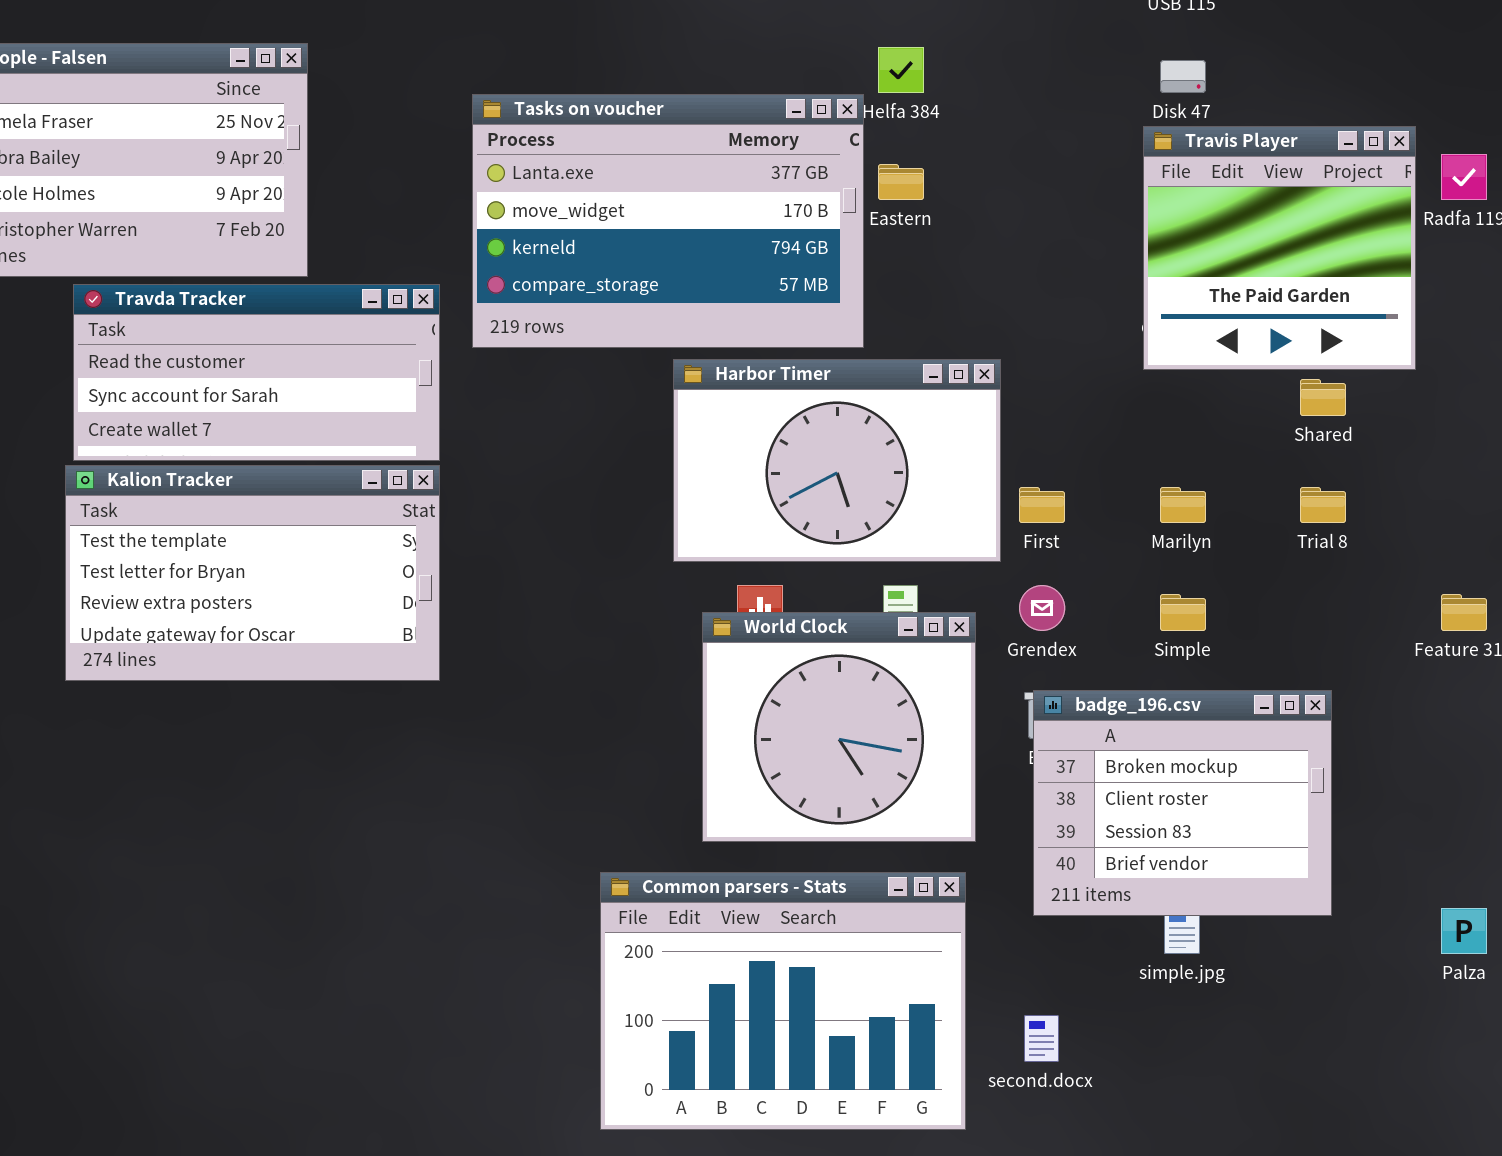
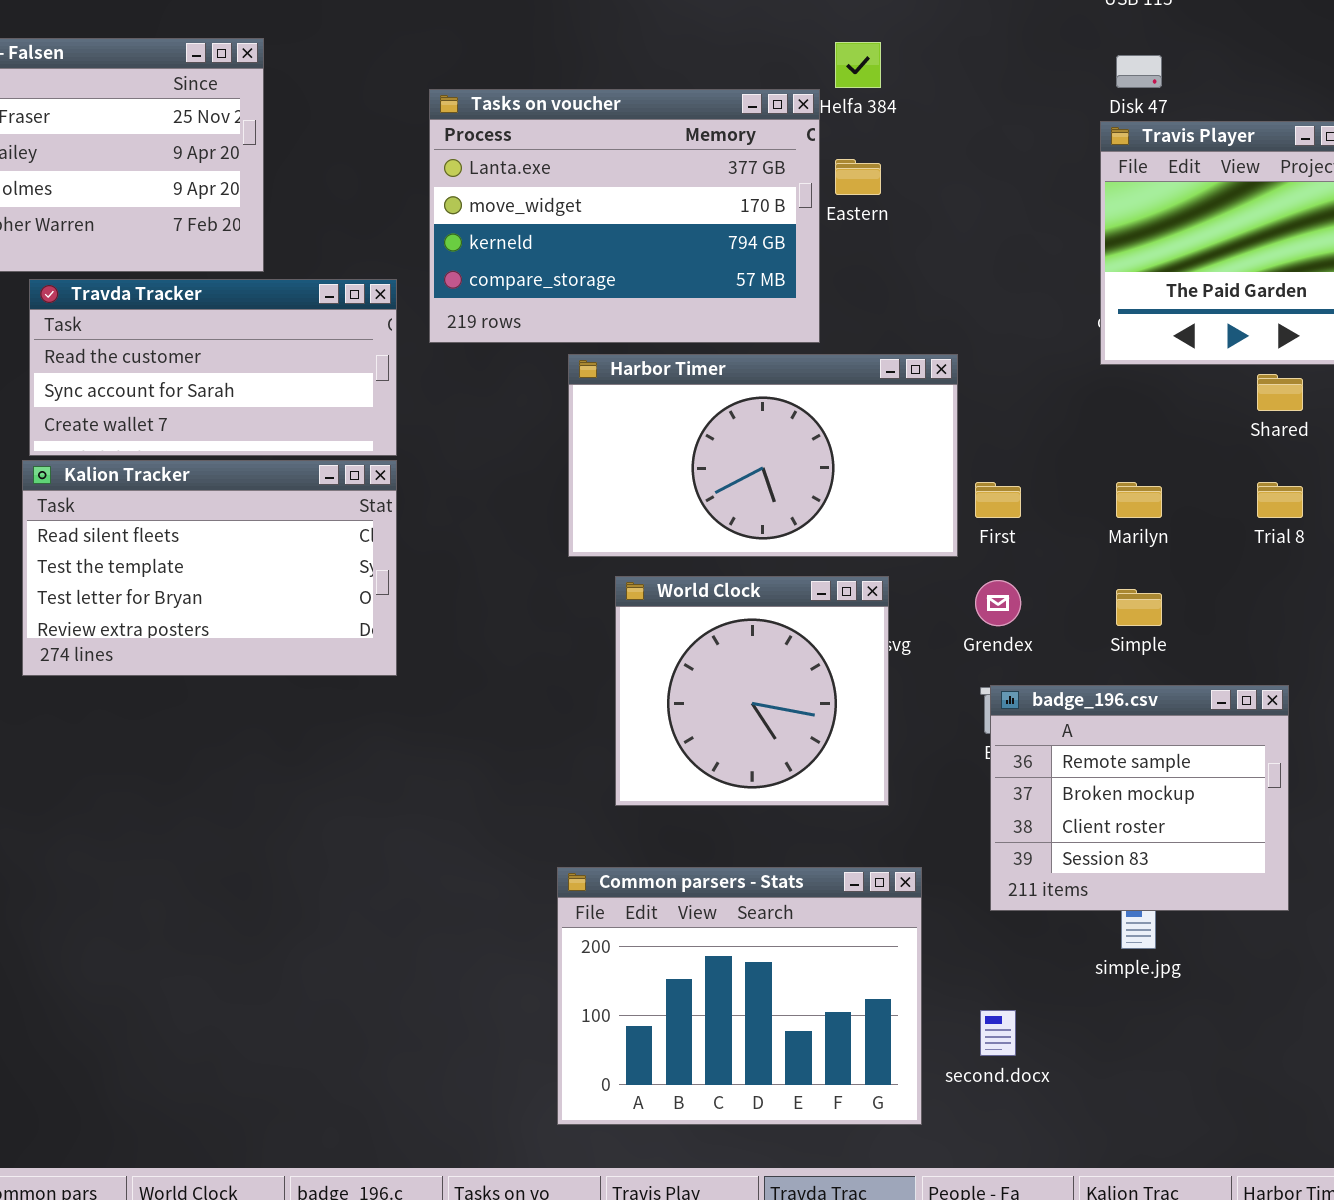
Harbor Timer: [673,359,1001,562] -> [568,354,958,557], resized
Kalion Tracker: [65,465,440,681] -> [22,460,397,676], scrolled up 1 row
World Clock: [702,612,976,842] -> [615,576,889,806], moved
badge_196.csv: [1033,690,1332,916] -> [990,685,1289,911], scrolled up 1 row

